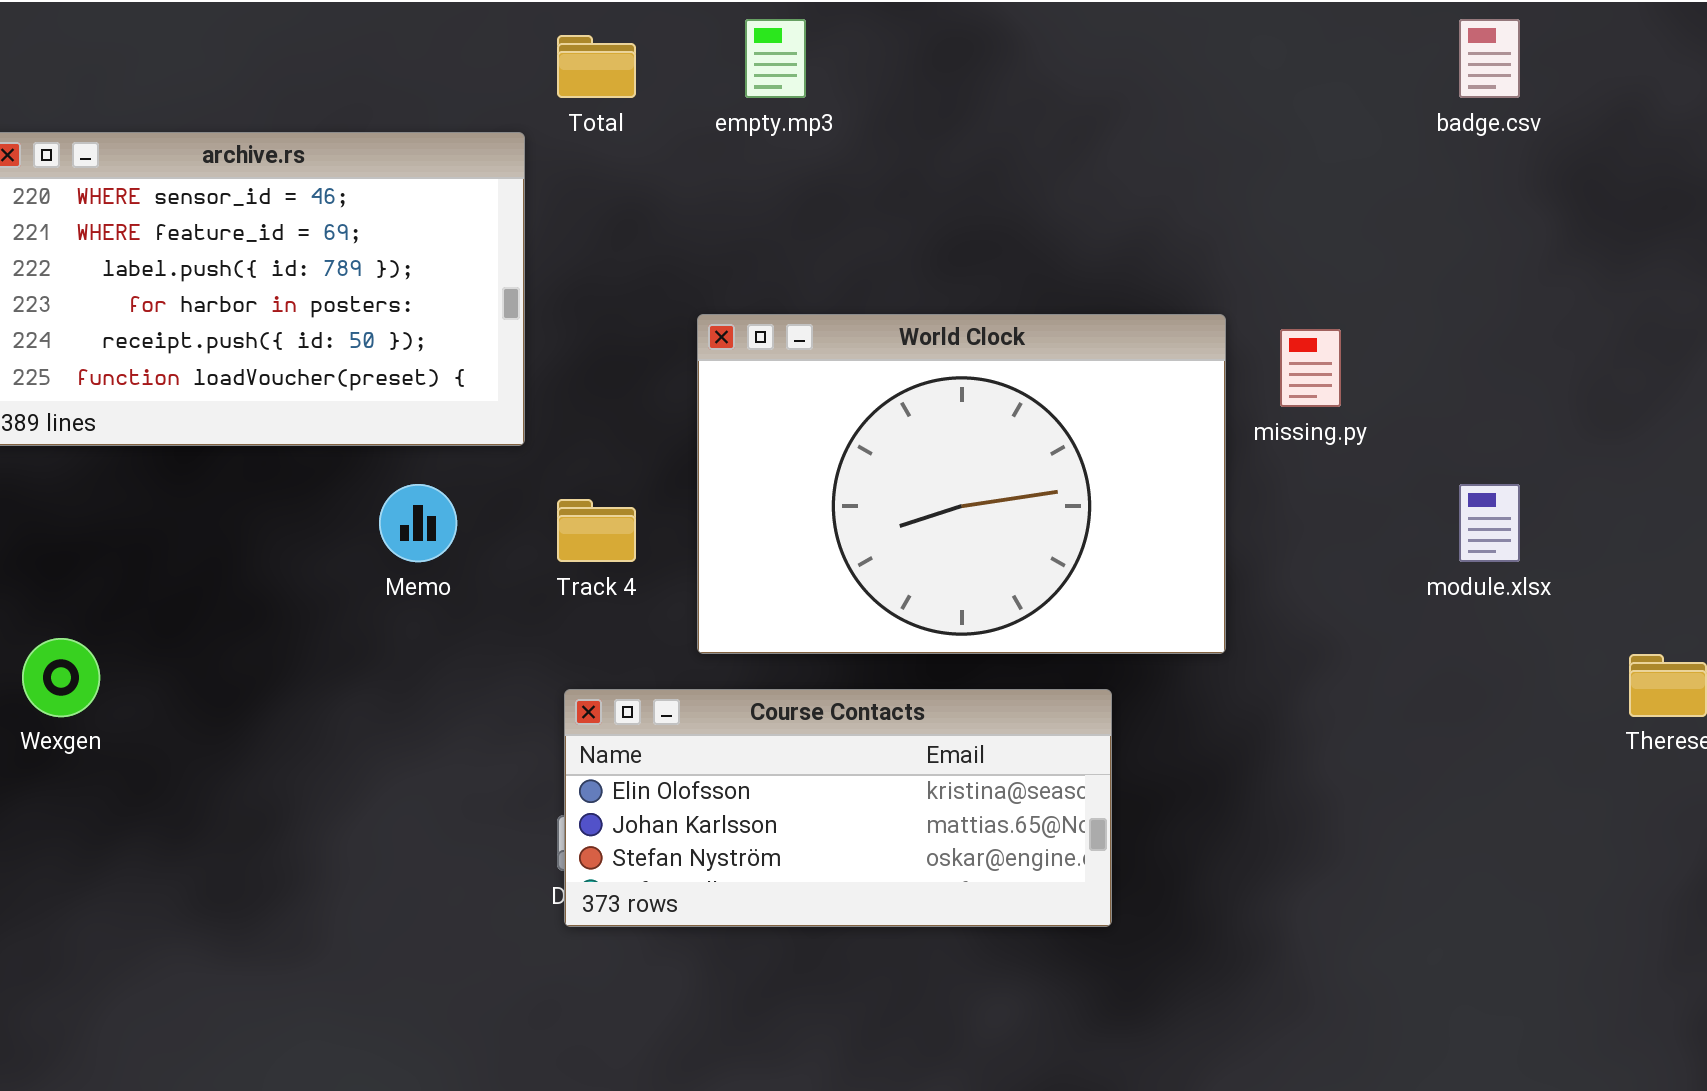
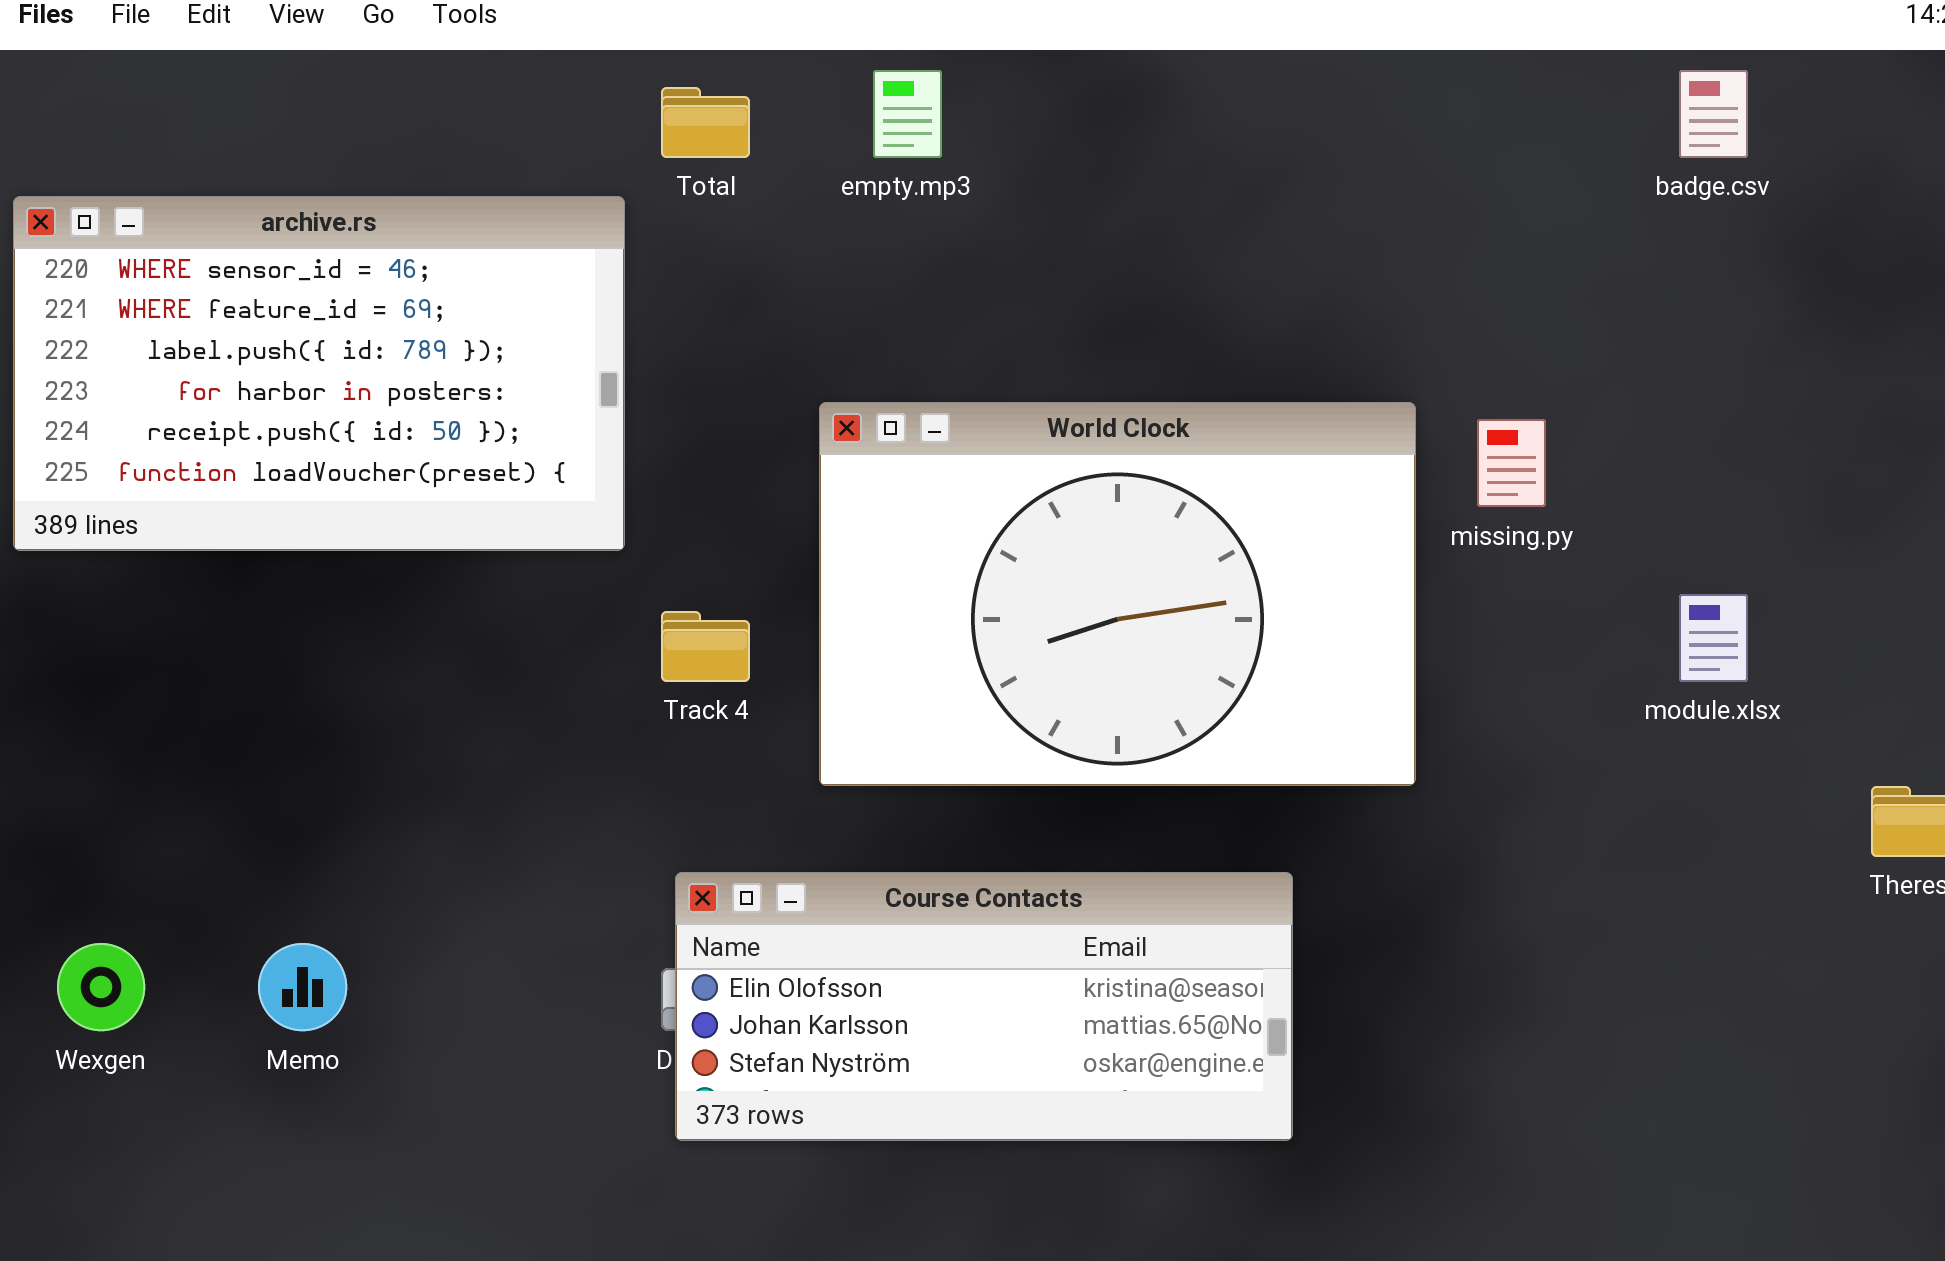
Memo: [379,484,457,562] -> [258,943,347,1031], moved
Wexgen: [22,638,100,717] -> [57,943,145,1031], moved
Course Contacts: [564,689,1112,927] -> [675,872,1293,1141], moved

